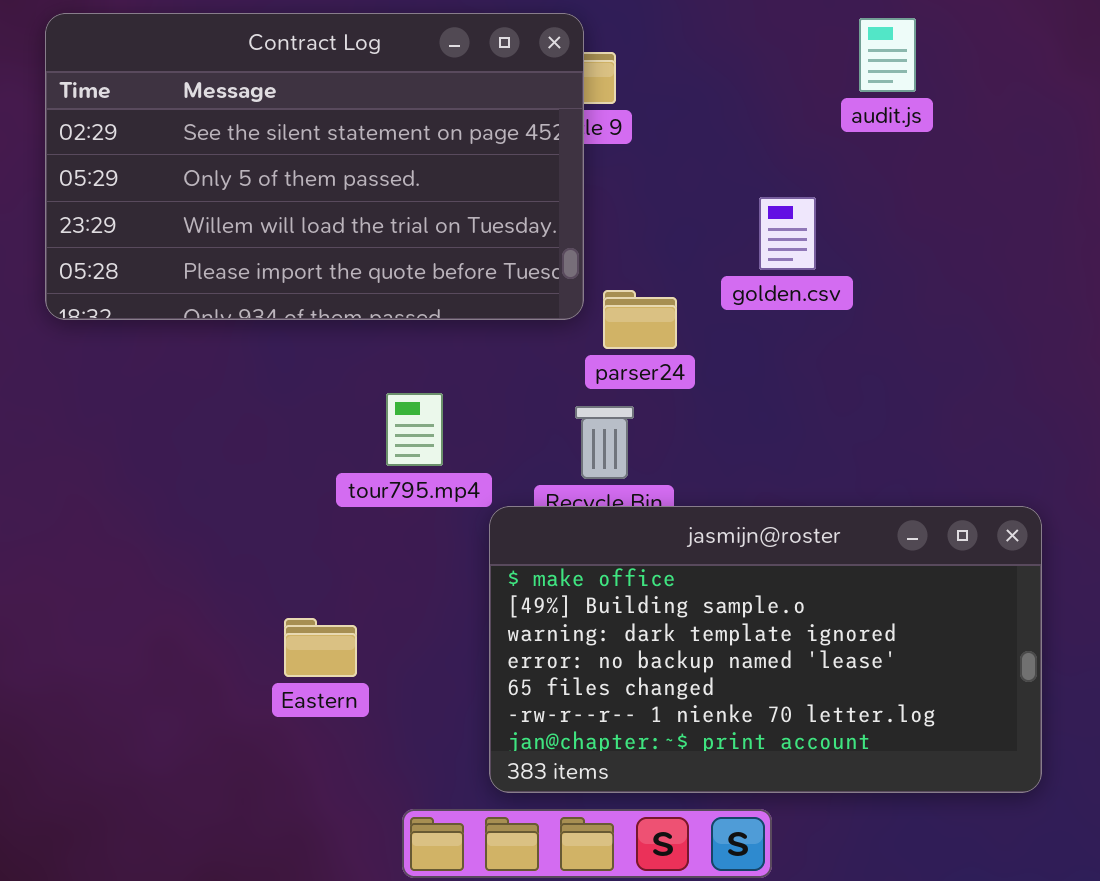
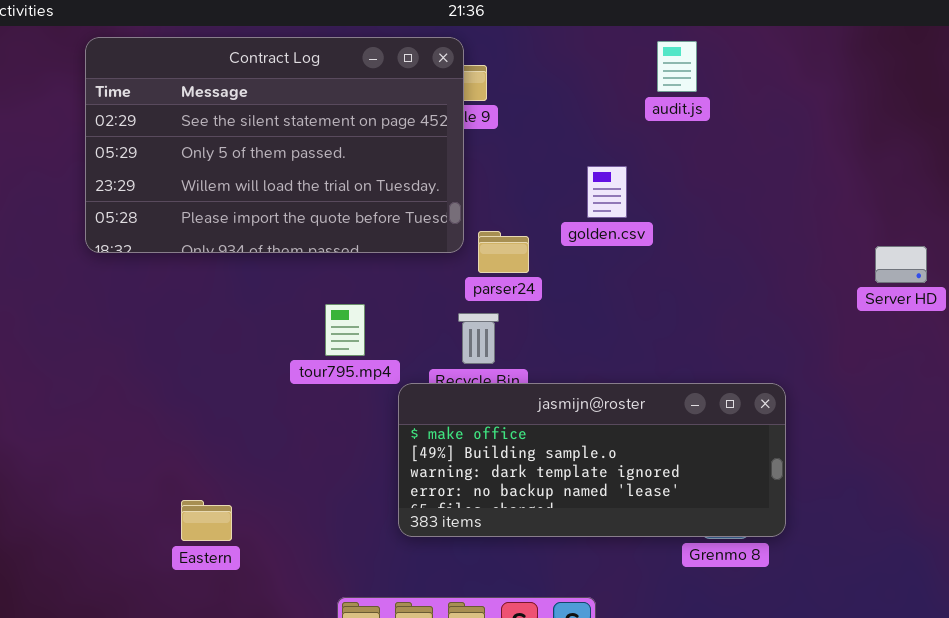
jasmijn@roster: [489,506,1042,793] -> [398,383,786,537], resized
Eastern: [284,618,357,677] -> [181,500,232,541], moved

